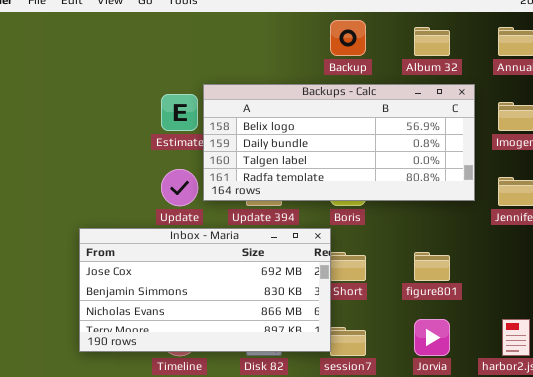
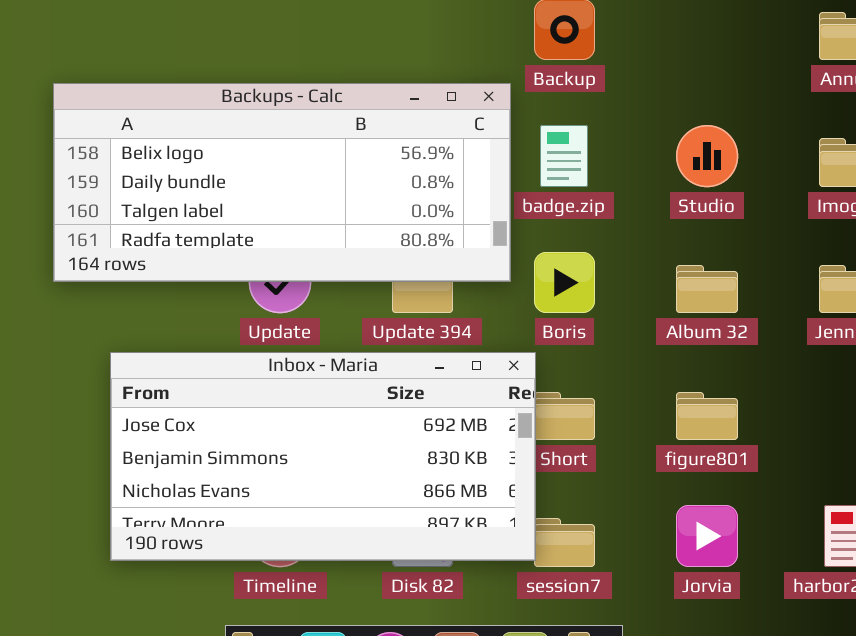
Album 32: [414,27,450,56] -> [676,265,738,313], moved
Backups - Calc: [203,84,475,201] -> [53,83,511,282], moved

